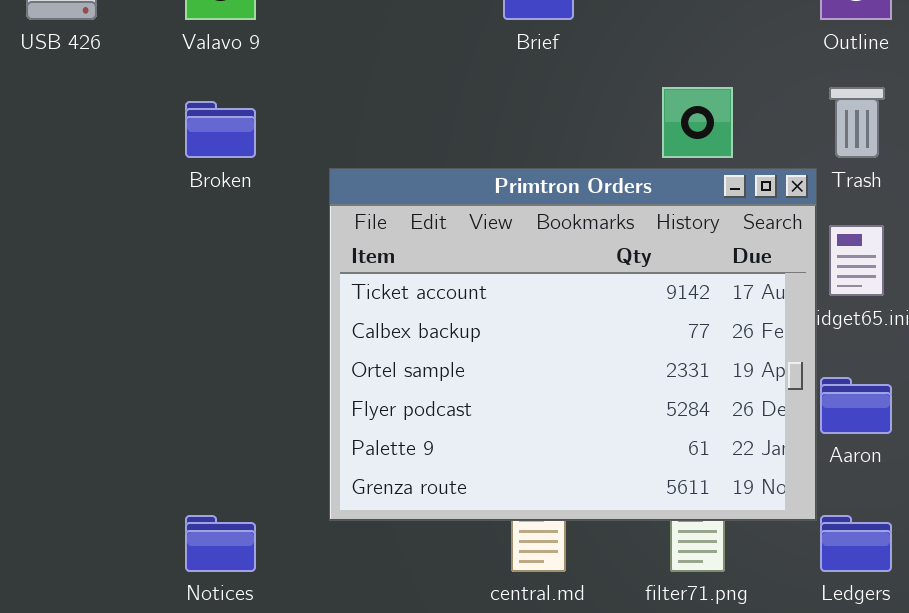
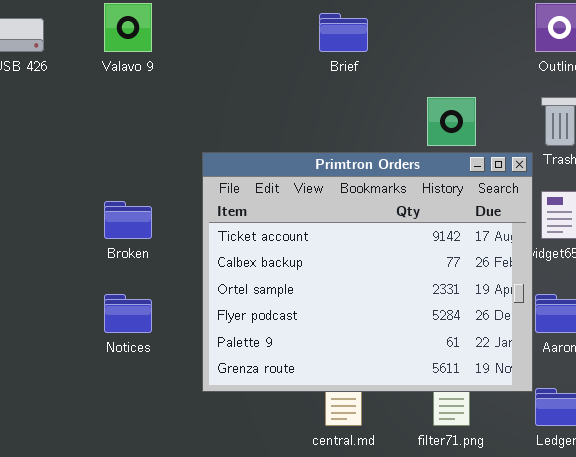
Broken: [185,101,256,158] -> [104,201,152,239], moved
Notices: [185,515,256,572] -> [104,294,152,333], moved

